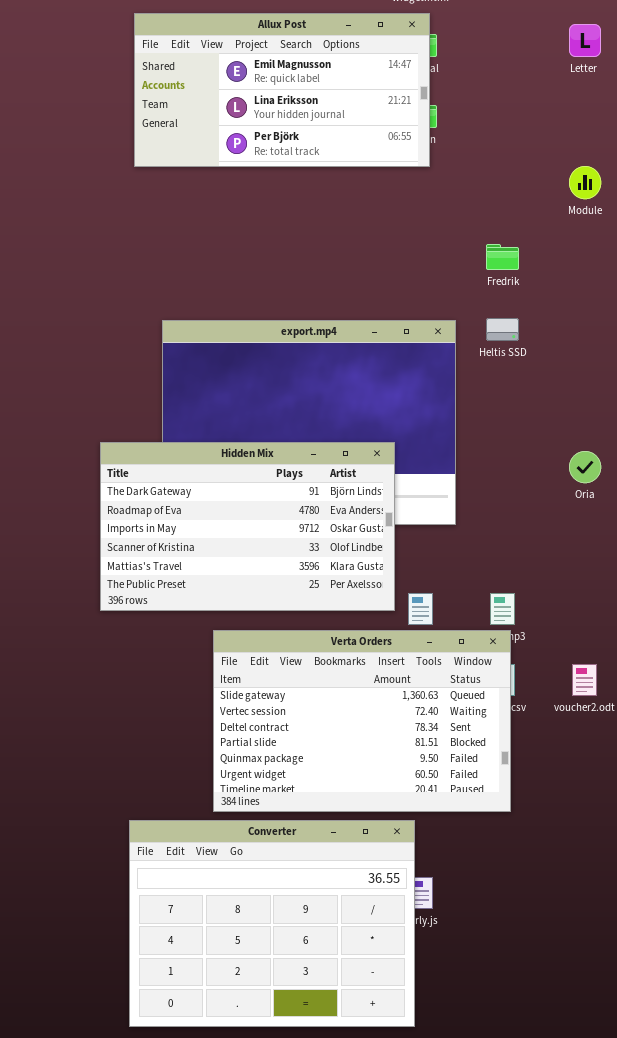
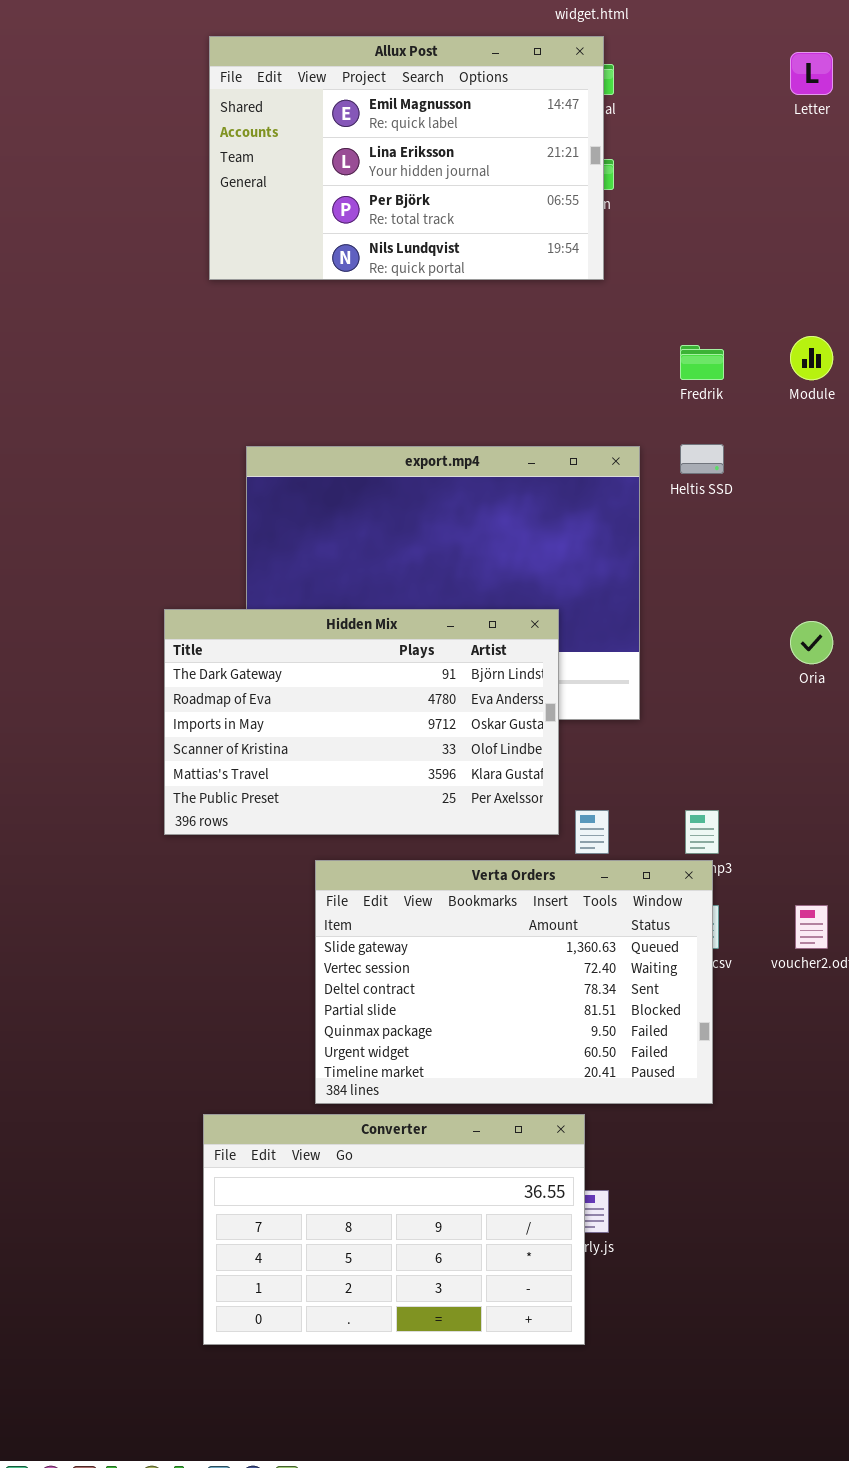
Allux Post: [134,13,430,167] -> [209,36,604,280], resized
Module: [569,166,601,199] -> [790,336,833,380], moved
Converter: [129,820,415,1027] -> [203,1114,585,1345], resized

